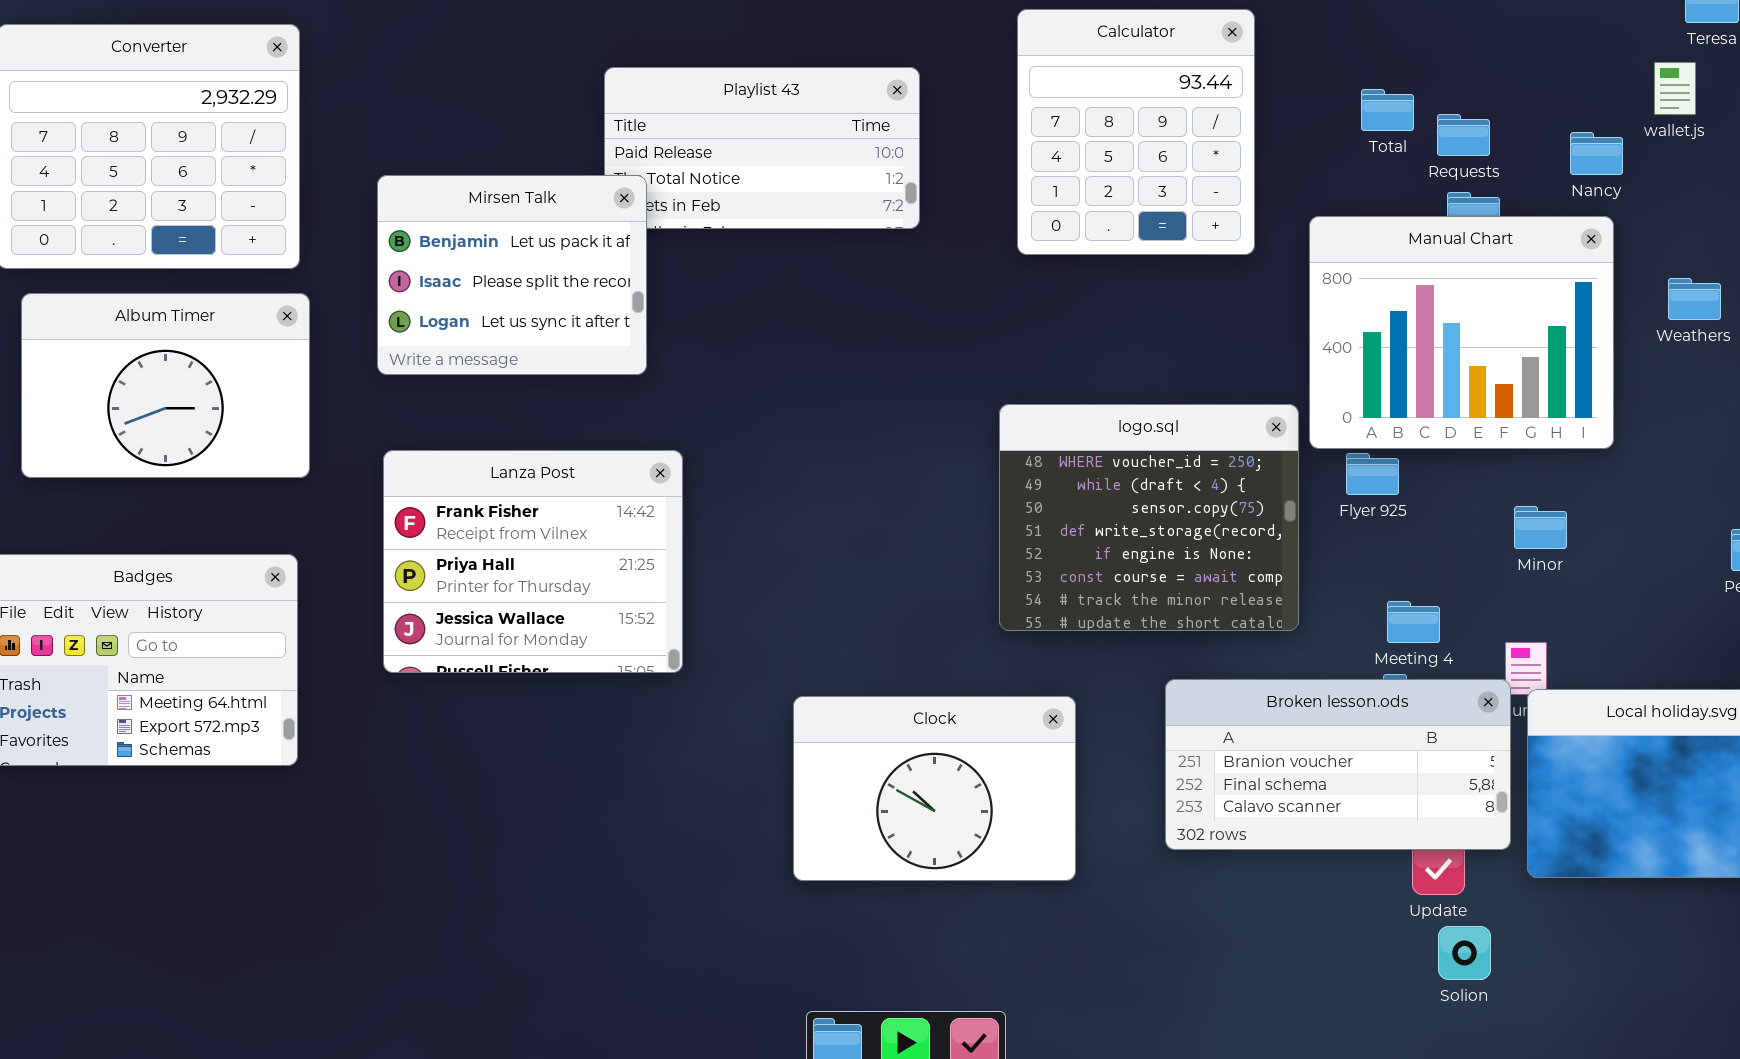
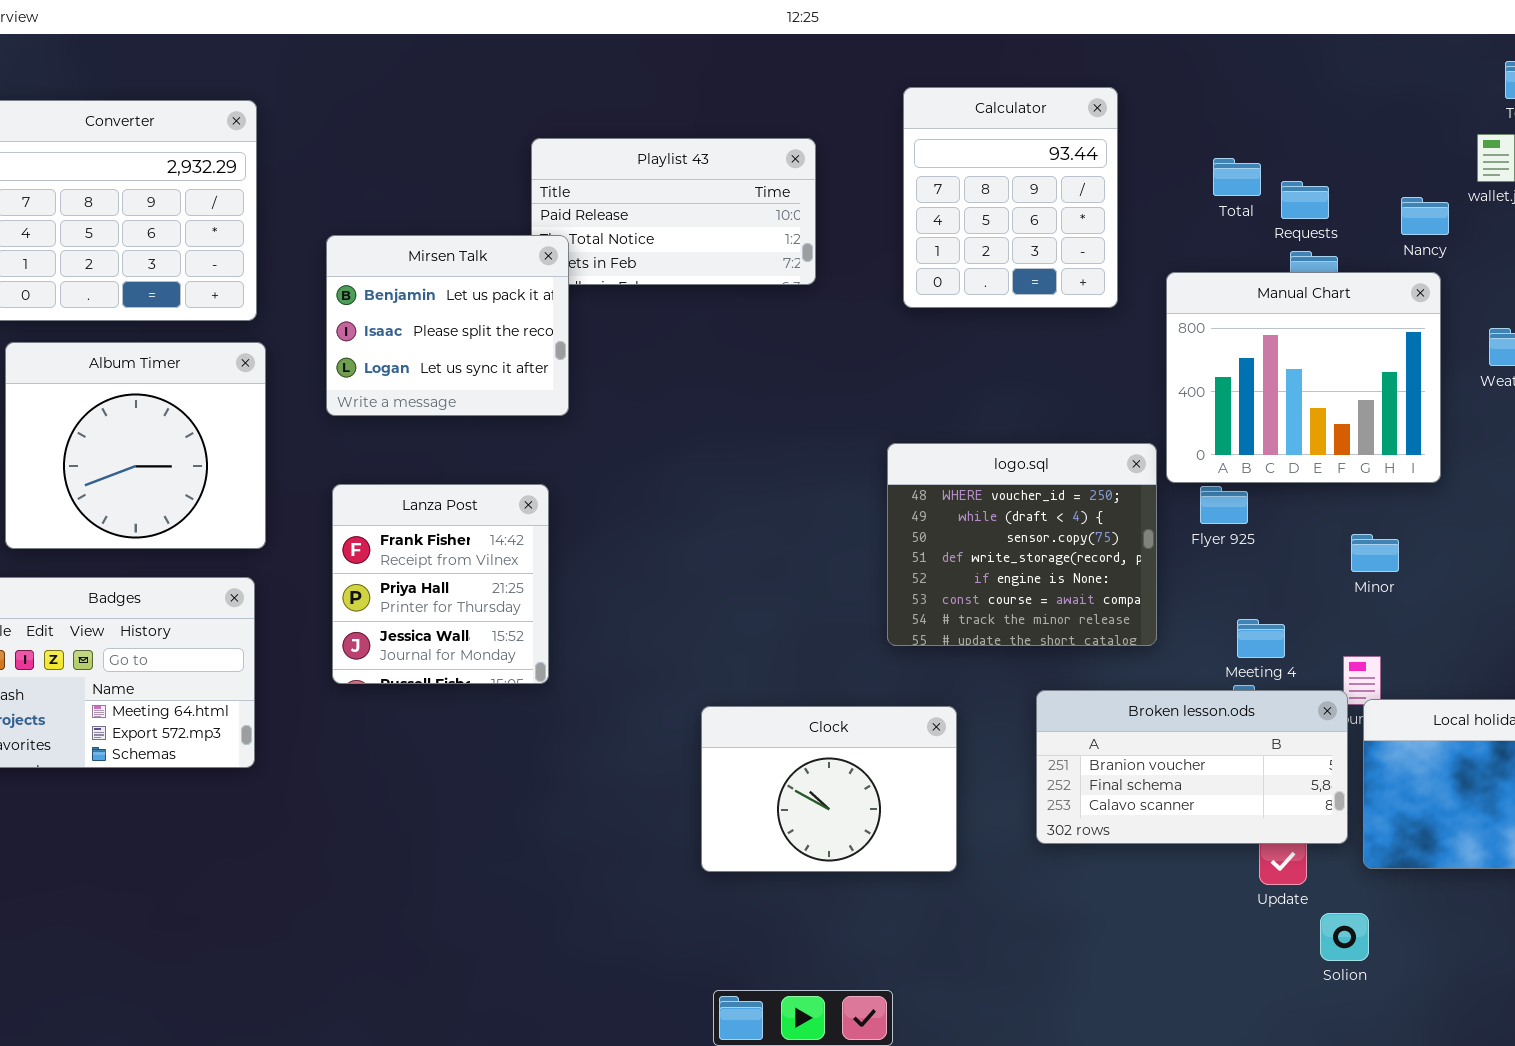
Album Timer: [21,293,310,478] -> [5,342,266,549], resized
Lanza Post: [383,450,683,673] -> [332,484,549,684], resized
Solion: [1438,926,1491,980] -> [1320,913,1369,961], moved

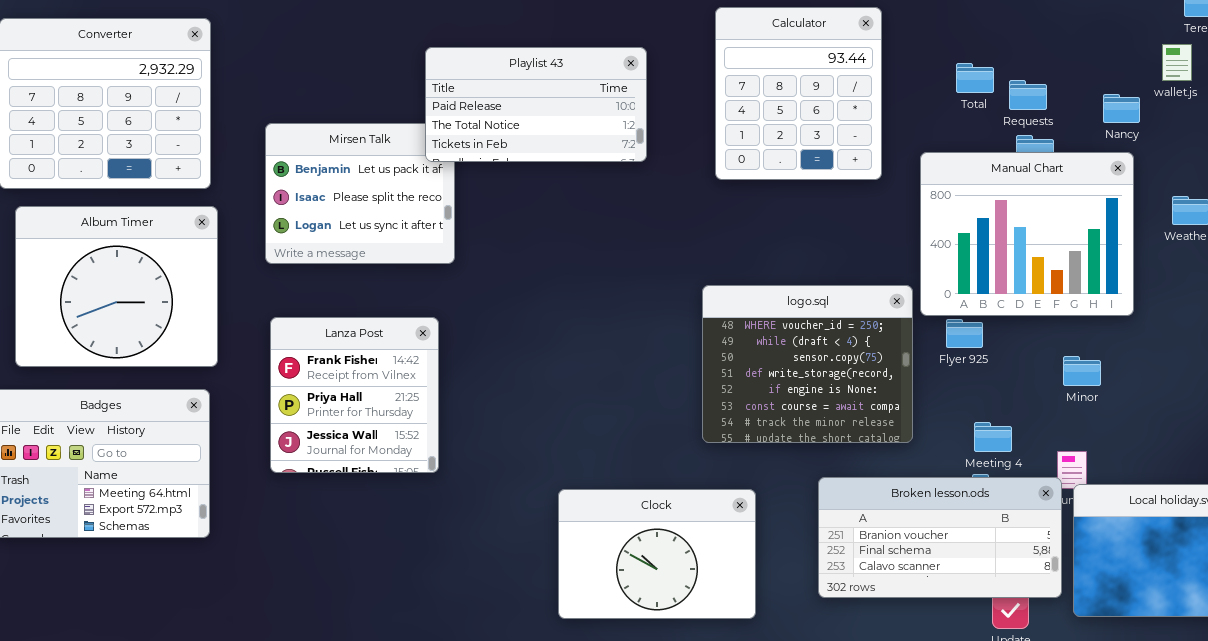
Playlist 43: [531,138,816,285] -> [425,47,647,162], raised

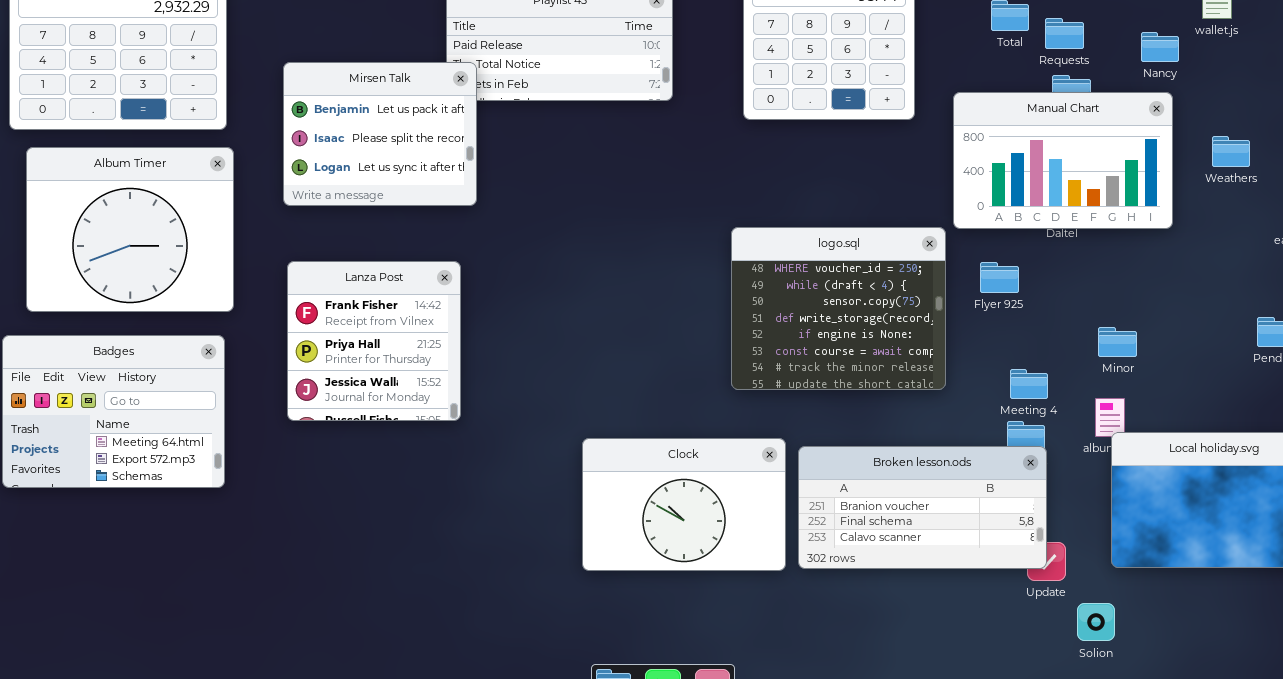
Mirsen Talk: [265,123,455,264] -> [283,62,477,206], raised
Manual Chart: [920,152,1134,316] -> [953,92,1173,229], resized
Minor: [1063,356,1101,386] -> [1098,327,1137,357], moved
Broken lesson.ods: [818,477,1062,598] -> [798,446,1047,569], moved

